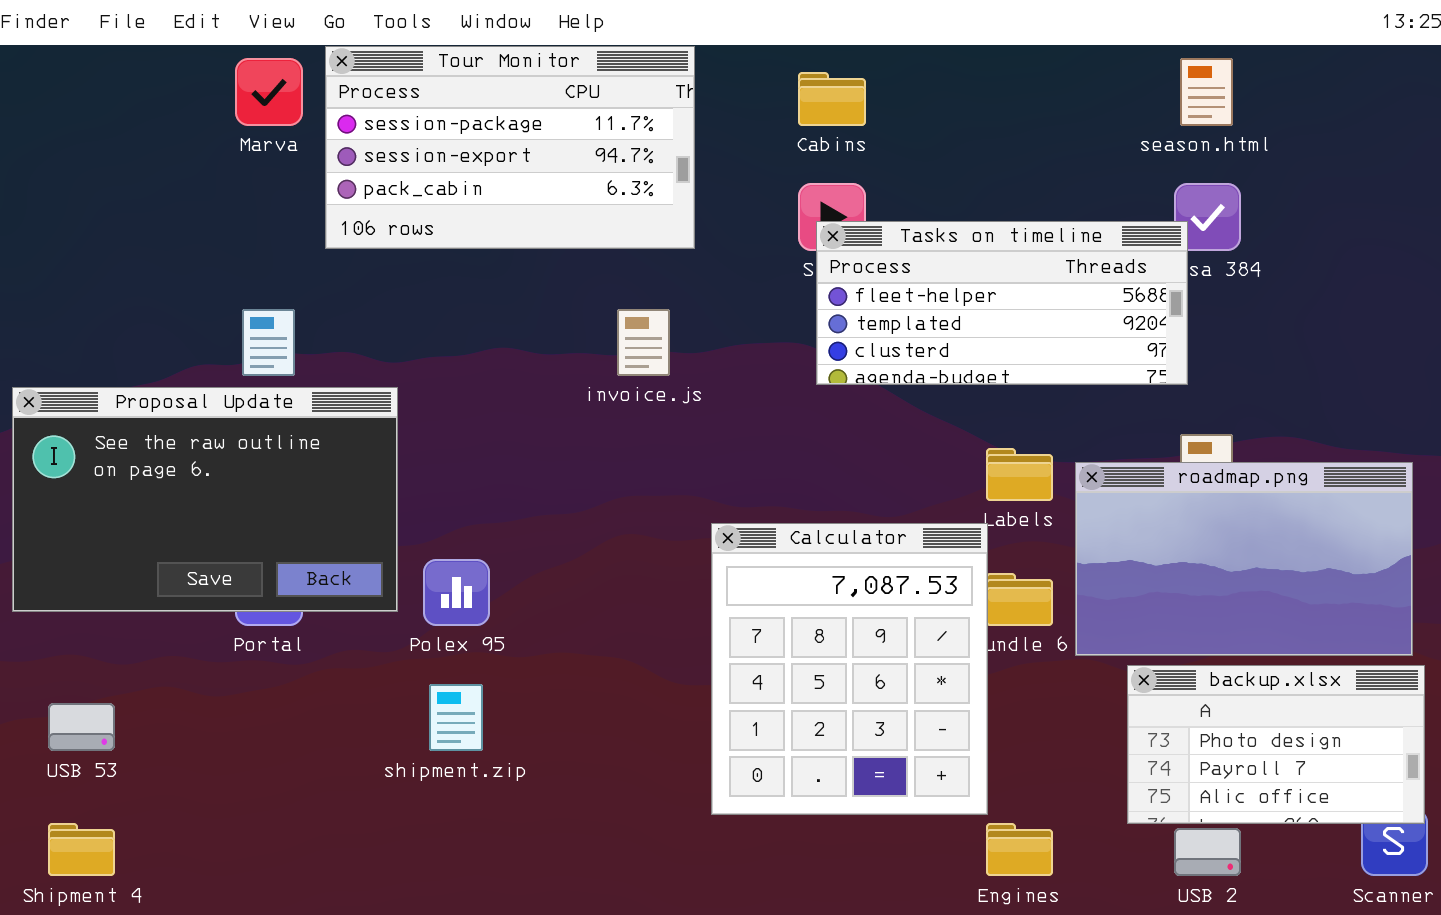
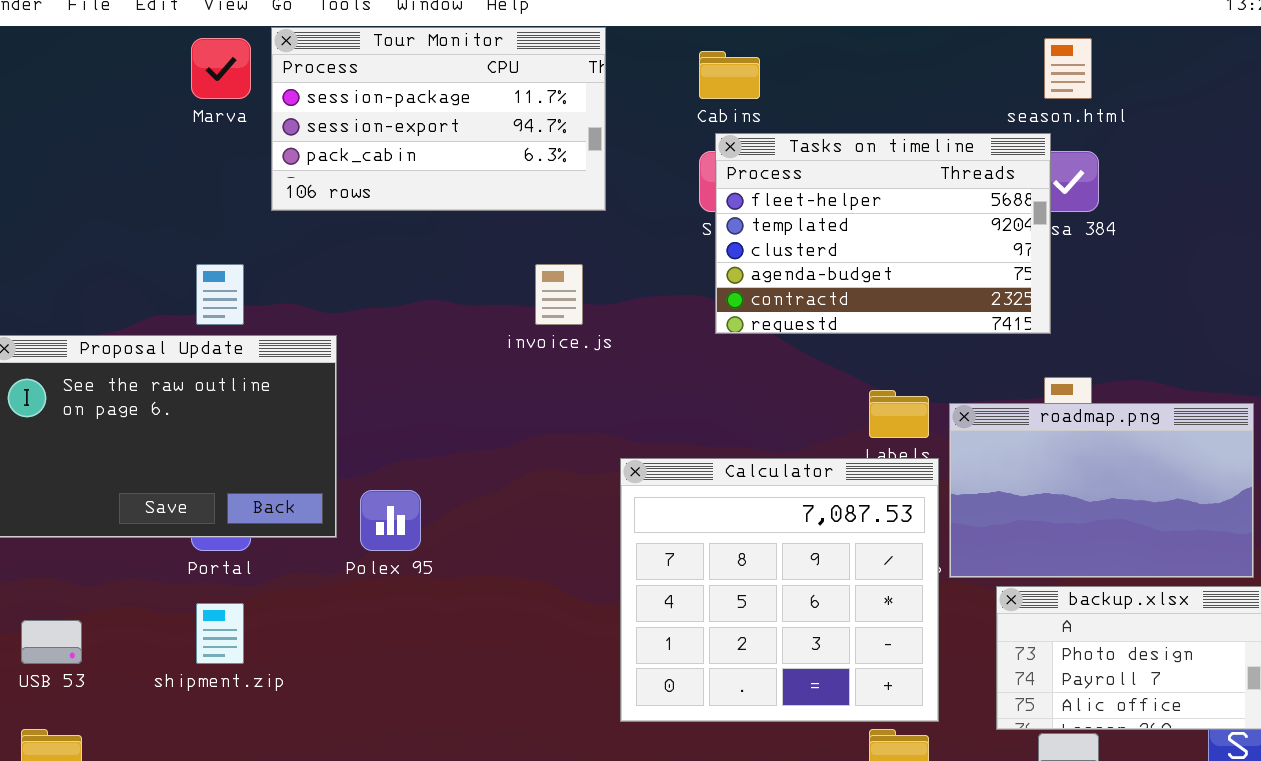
Tasks on timeline: [816,221,1188,385] -> [715,133,1051,334], resized
Calculator: [711,523,988,815] -> [620,458,939,722], resized
shipment.zip: [429,684,483,751] -> [196,603,244,664], moved

